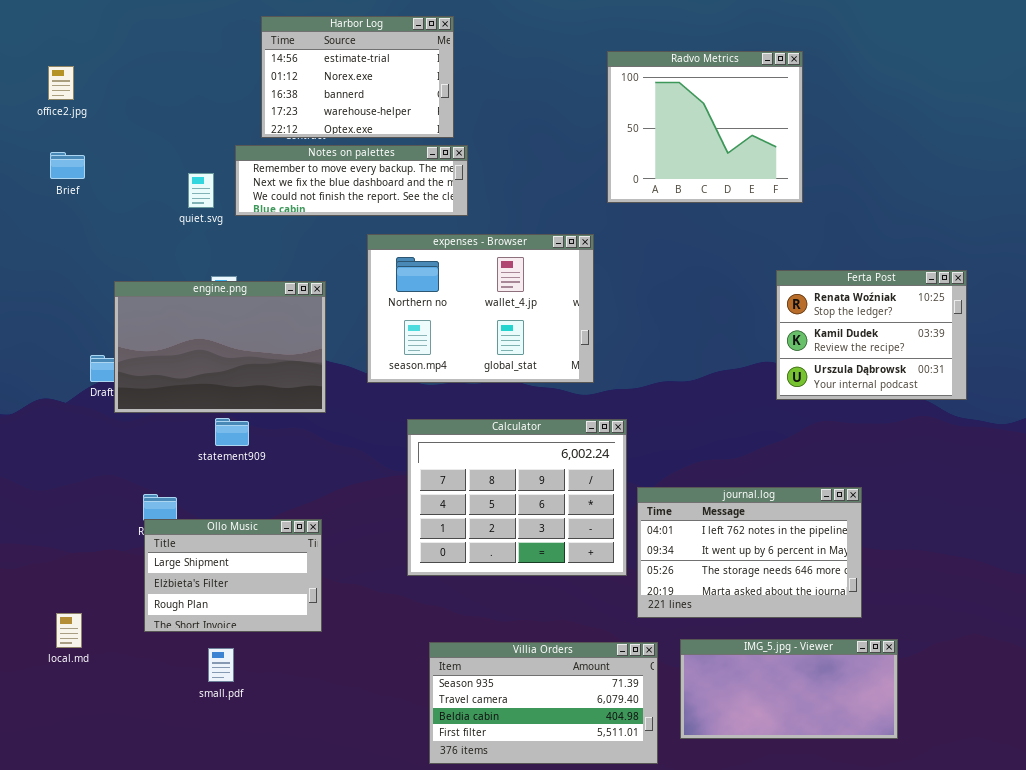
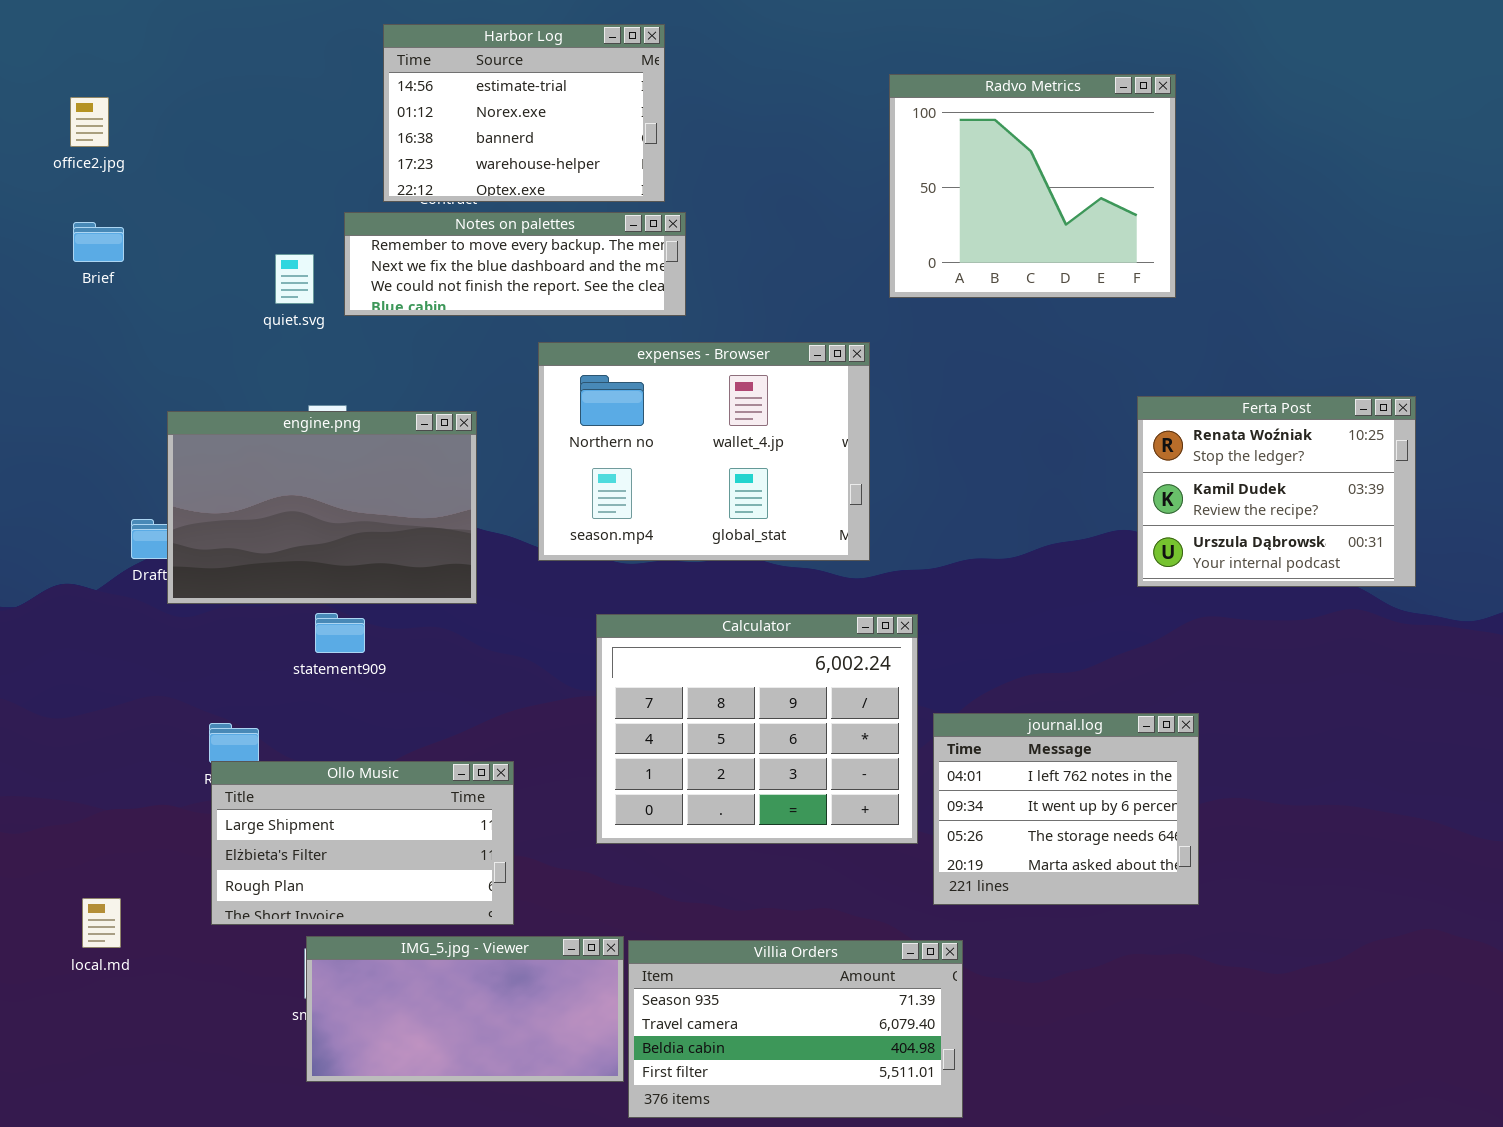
journal.log: [637,487,862,618] -> [933,713,1199,905], resized
Ollo Music: [144,519,322,632] -> [211,761,514,925], resized
IMG_5.jpg - Viewer: [680,639,898,739] -> [306,936,624,1082], moved

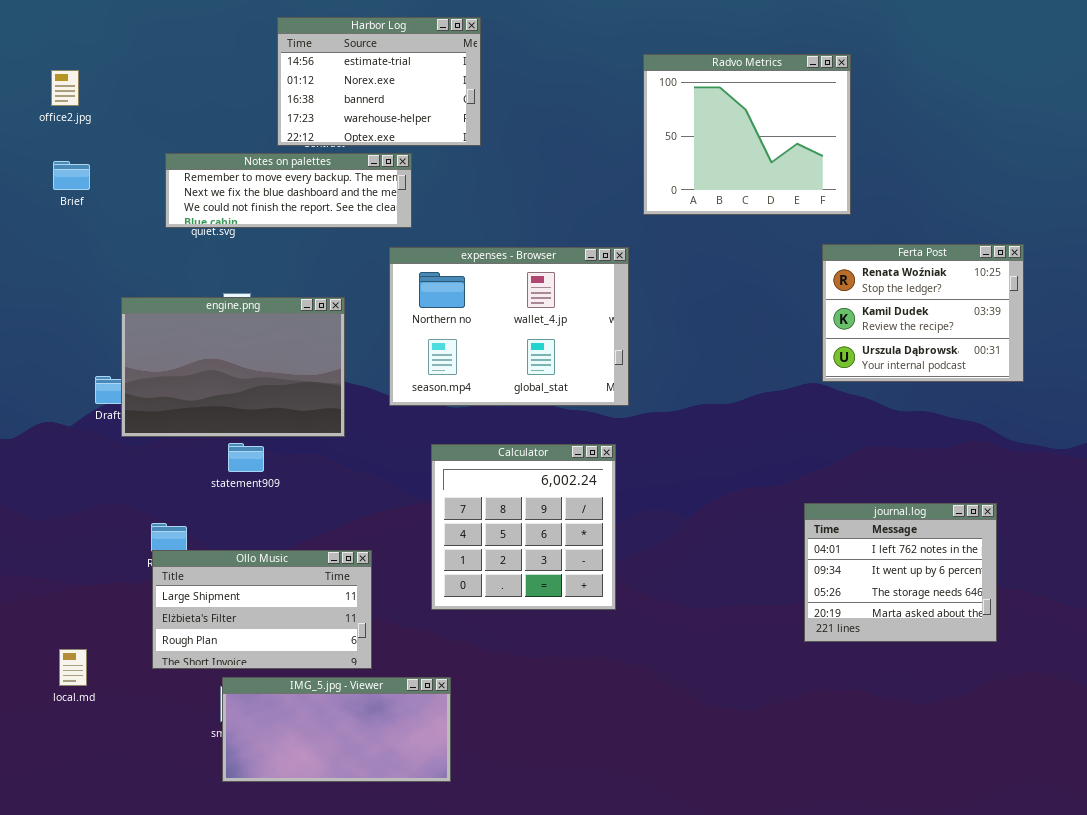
Notes on palettes: [344,212,686,316] -> [165,153,412,228], moved
Ferta Post: [1137,396,1416,587] -> [822,244,1024,382], moved
Calculator: [596,614,918,844] -> [431,444,616,610], resized
journal.log: [933,713,1199,905] -> [804,503,997,642], moved
Villia Orders: [628,940,963,1118] -> none, closed

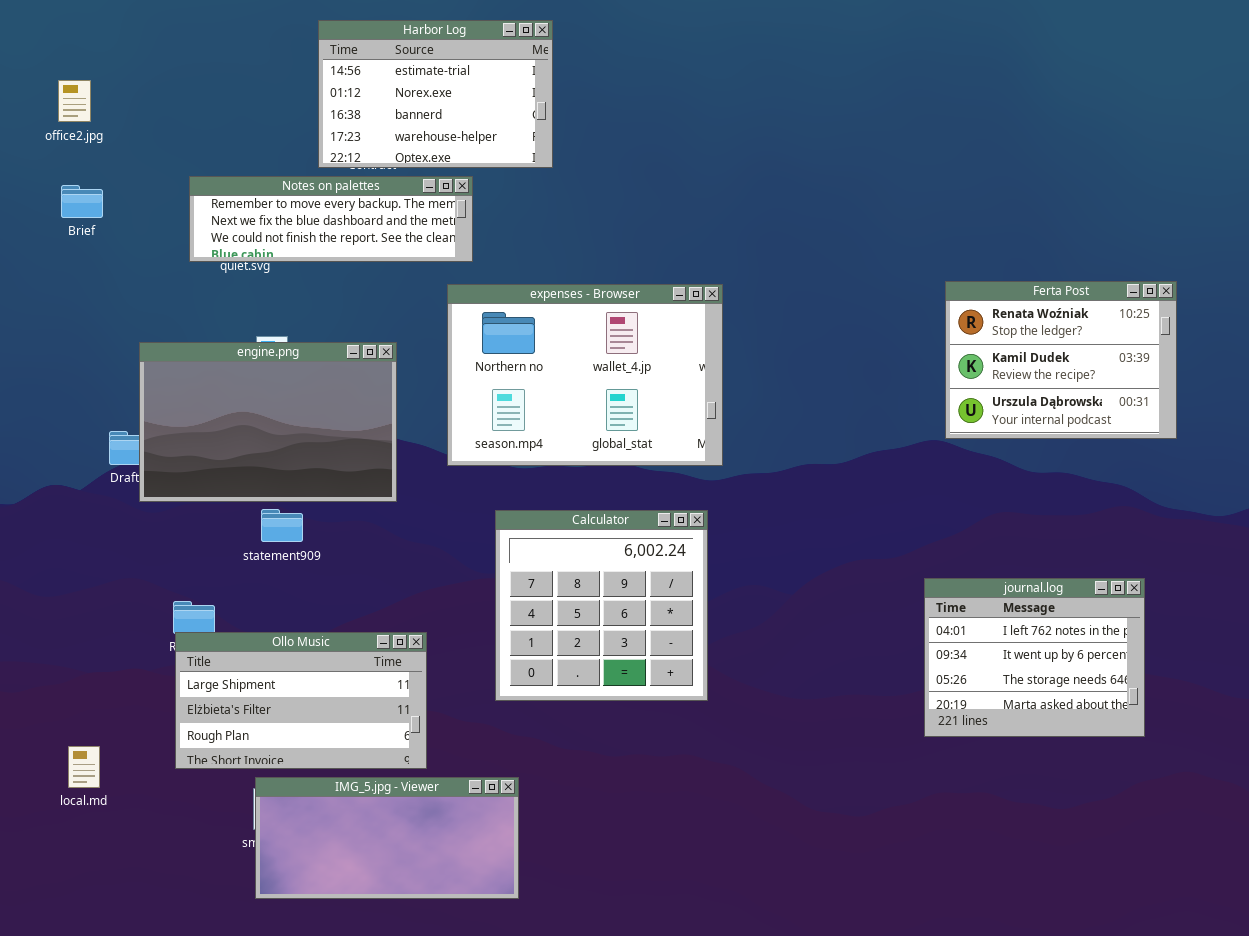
Radvo Metrics: [643,54,851,215] -> none, closed

